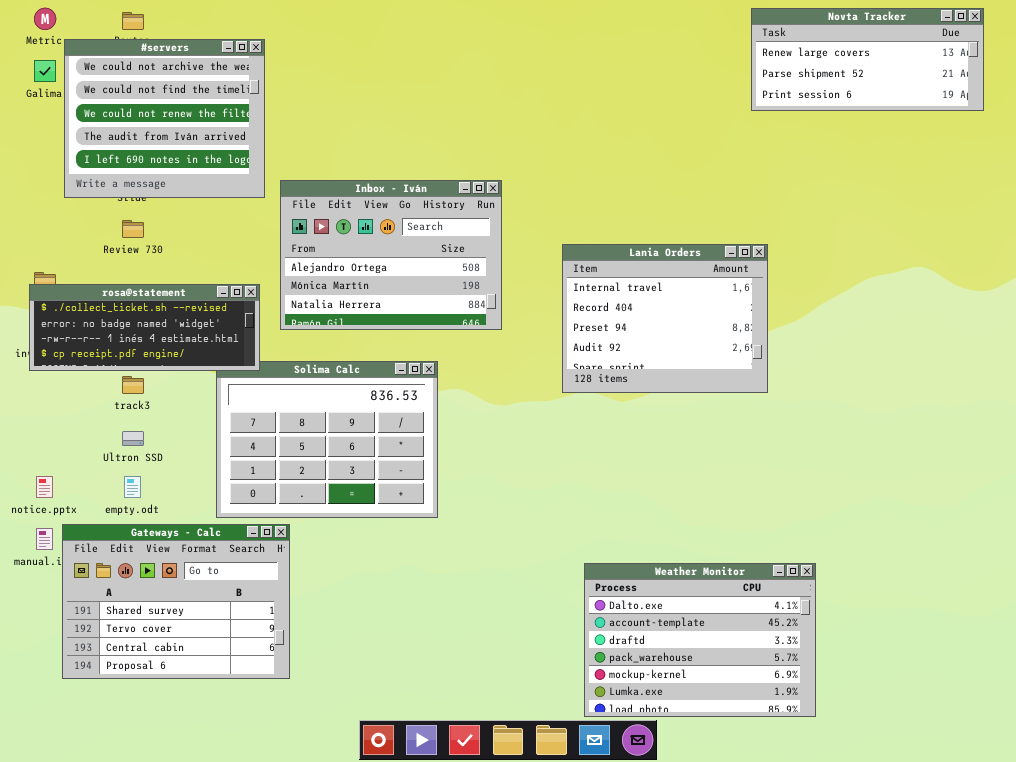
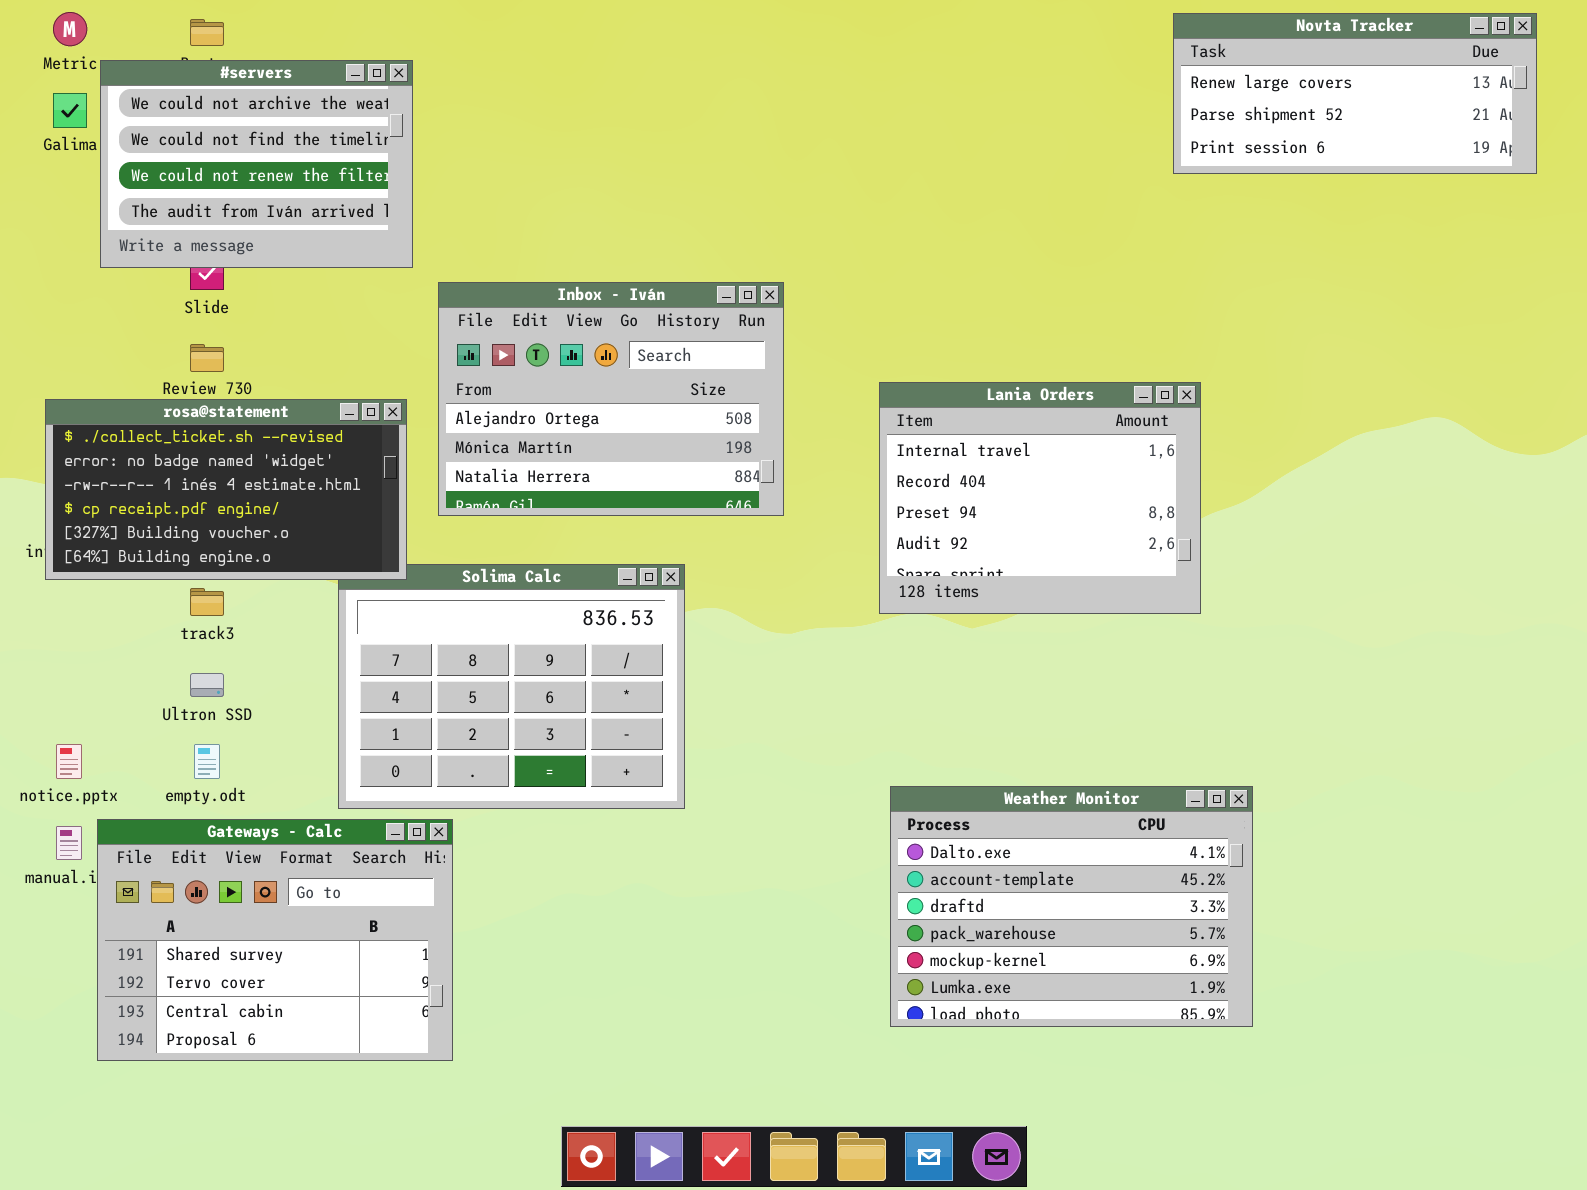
#servers: [64,39,265,198] -> [100,60,413,268], resized
rosa@statement: [29,284,260,371] -> [45,399,407,580], resized
Weather Monitor: [584,563,816,717] -> [890,786,1253,1027], moved

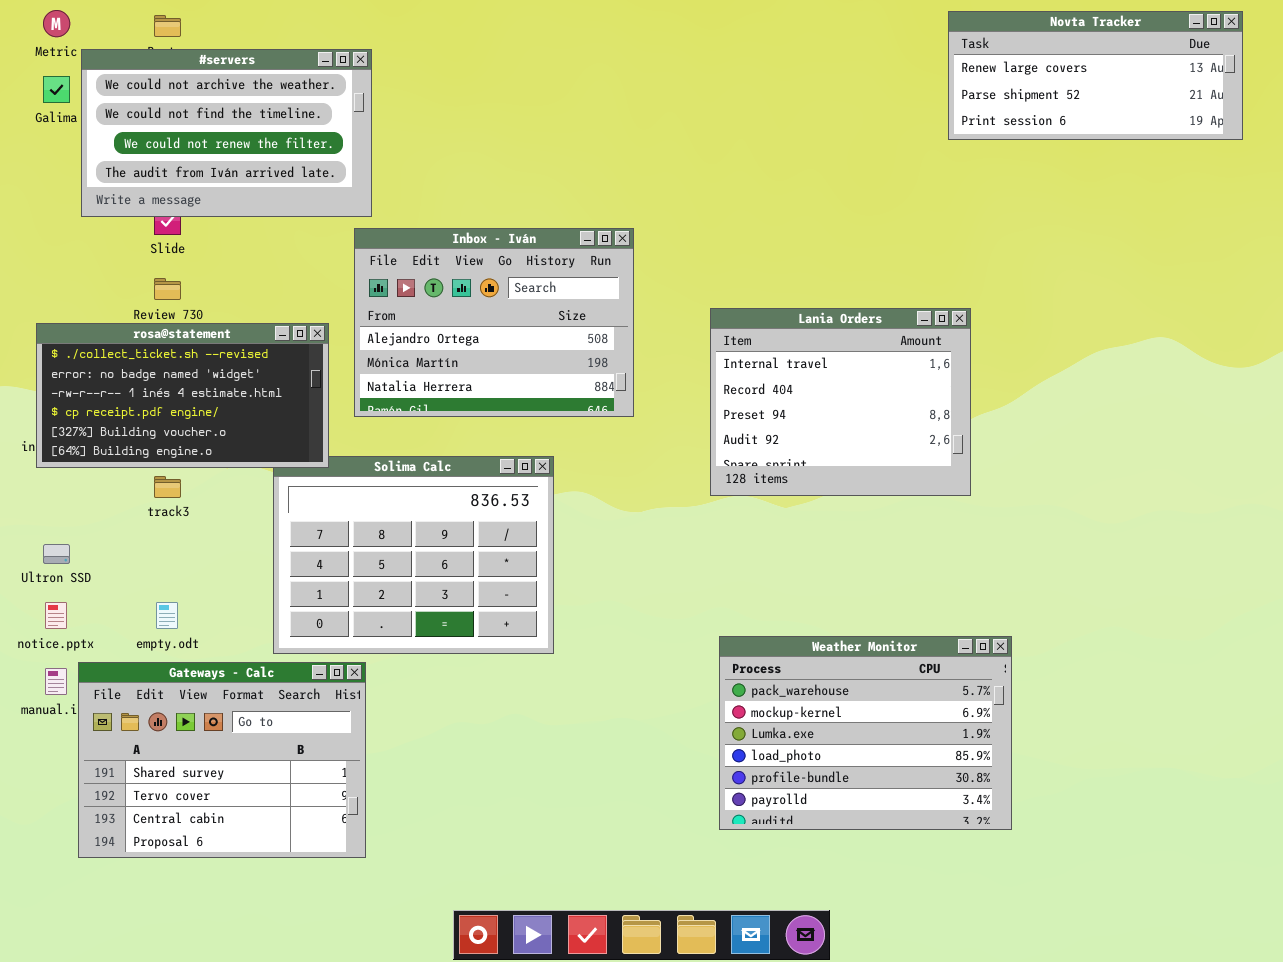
#servers: [100,60,413,268] -> [81,49,372,217], resized
Ultron SSD: [190,673,224,697] -> [43,544,70,564], moved
Weather Monitor: [890,786,1253,1027] -> [719,636,1012,830], scrolled down 3 rows

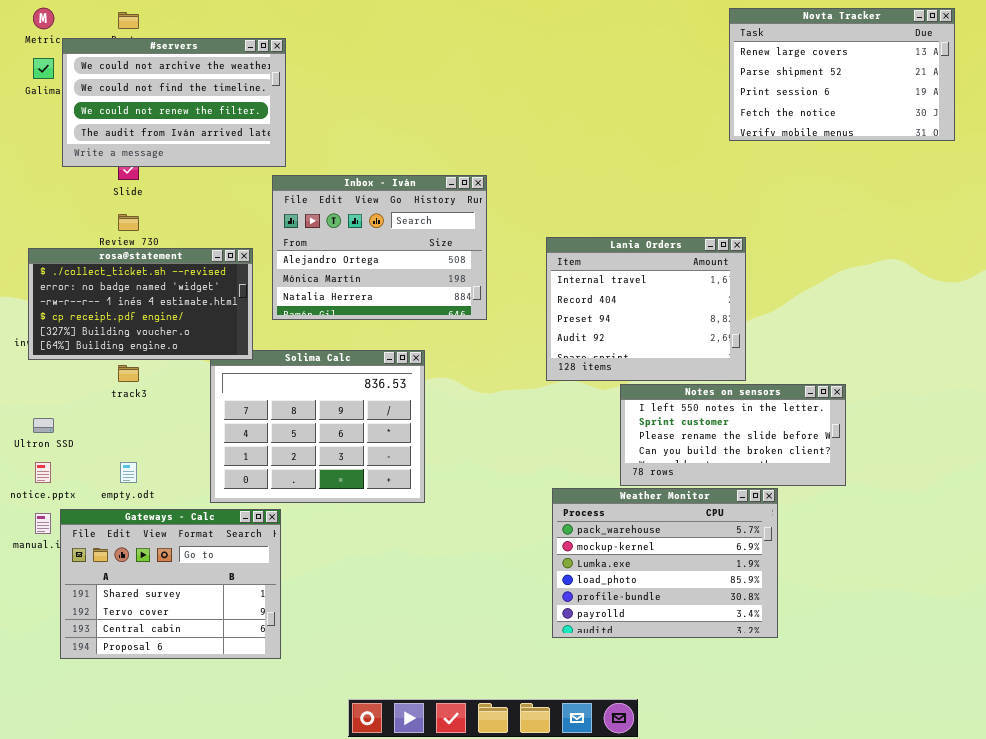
Novta Tracker: [948,11,1243,140] -> [729,8,955,141], resized
Notes on sensors: none -> [620,384,846,486], opened

